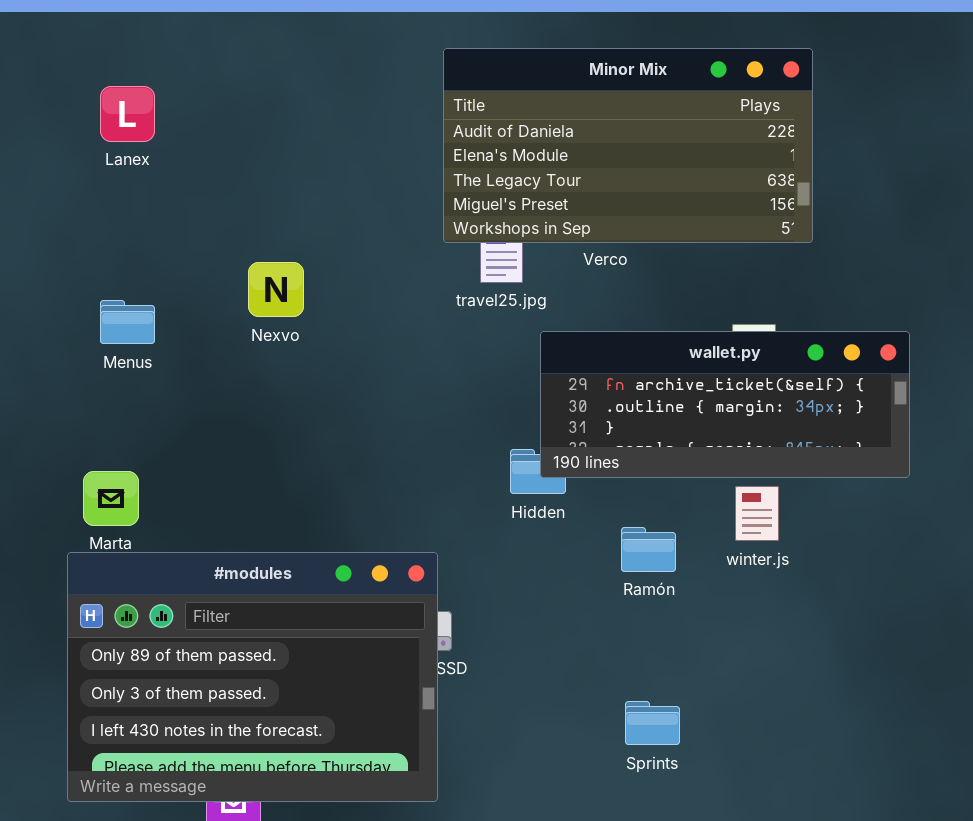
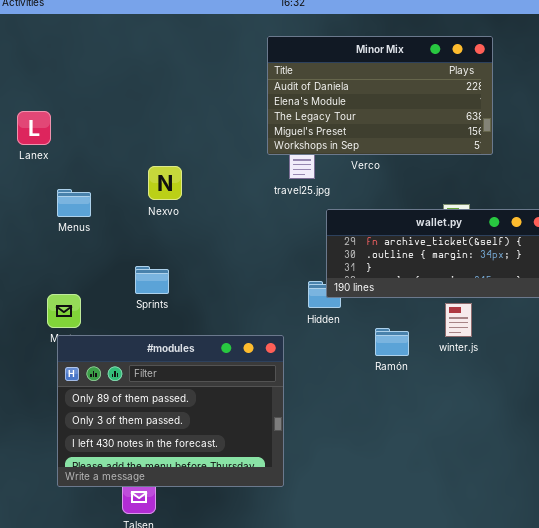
Lanex: [100,86,155,142] -> [17,111,51,145], moved
#modules: [67,552,438,802] -> [57,335,284,487], moved
Sprints: [625,701,680,745] -> [135,266,169,294], moved

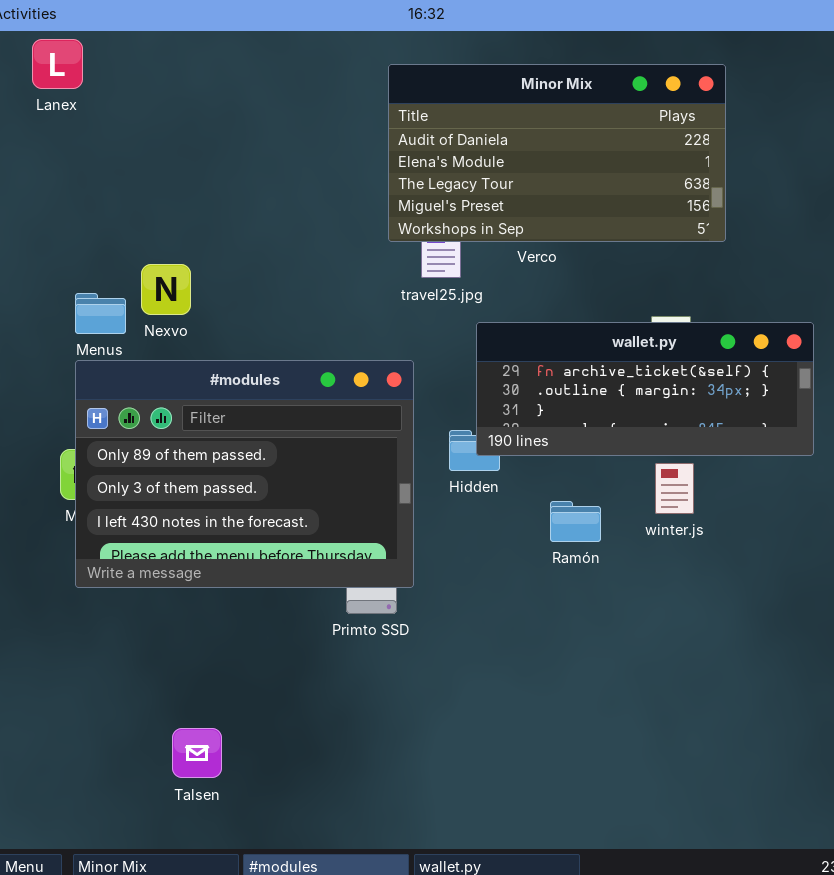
Lanex: [17,111,51,145] -> [32,39,83,89], moved
Nexvo: [148,166,182,200] -> [141,264,191,315], moved
#modules: [57,335,284,487] -> [75,360,414,588], moved

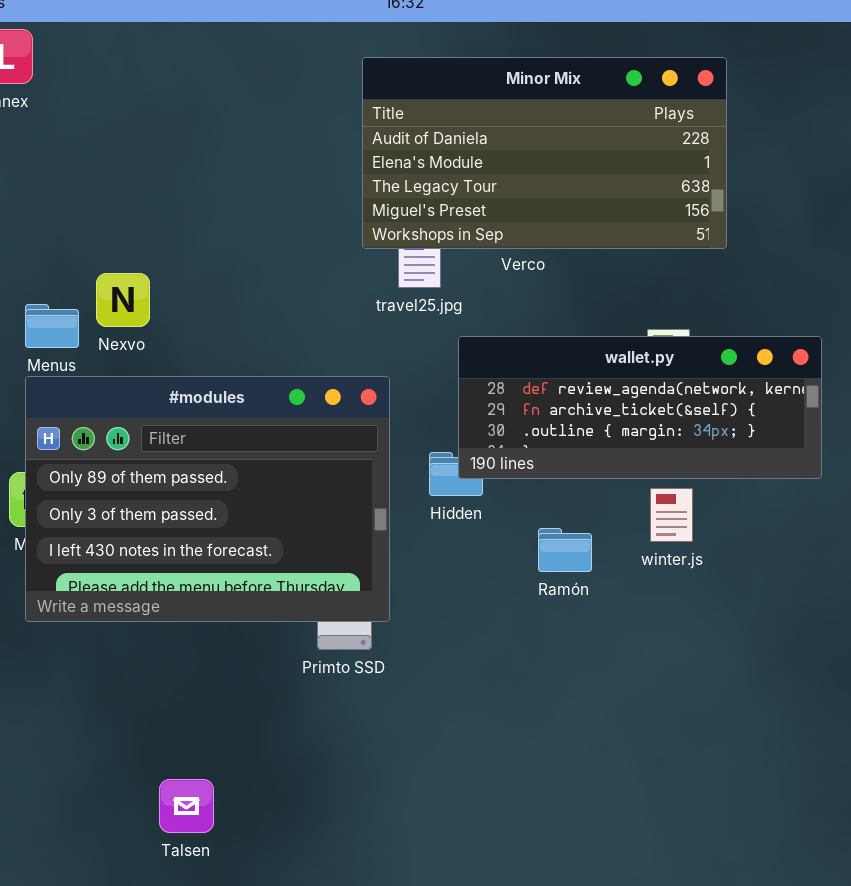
wallet.py: [476,322,814,456] -> [458,336,822,479], scrolled up 1 row
Talsen: [172,728,222,778] -> [159,779,214,833], moved

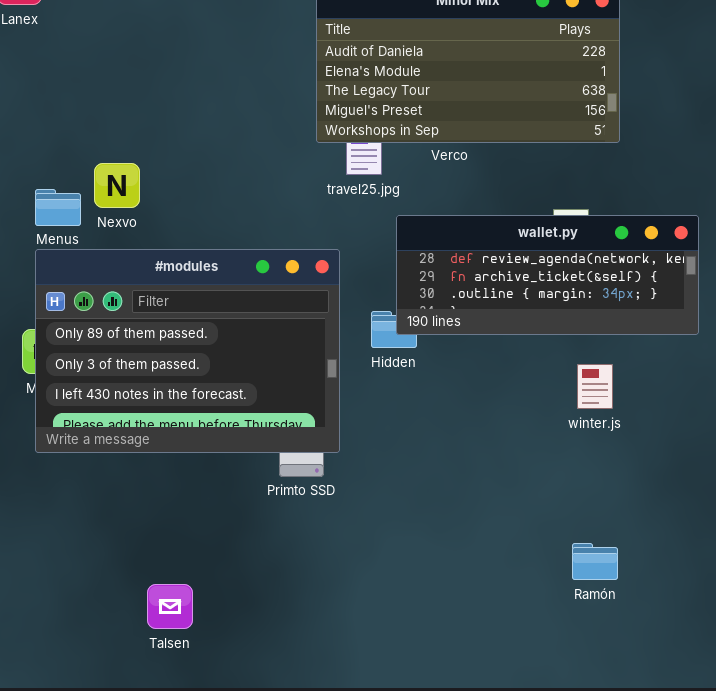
winter.js: [650,488,693,542] -> [577,364,613,409], moved
Ramón: [538,528,592,572] -> [572,543,618,580], moved

